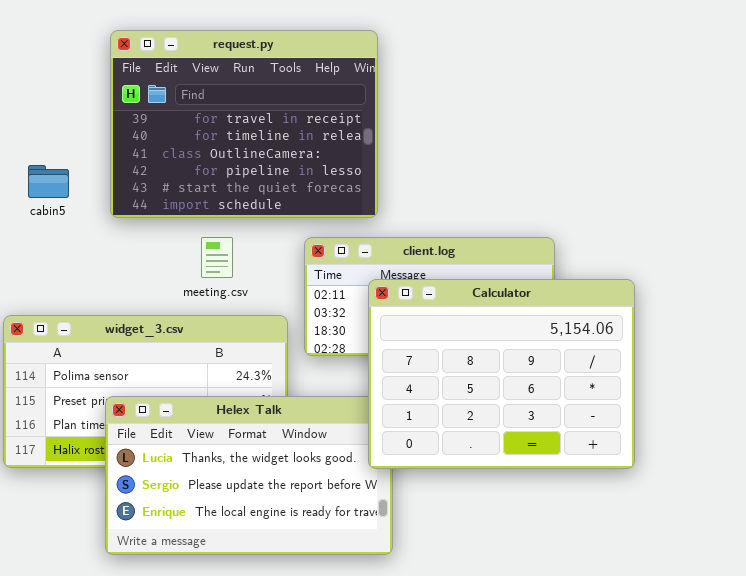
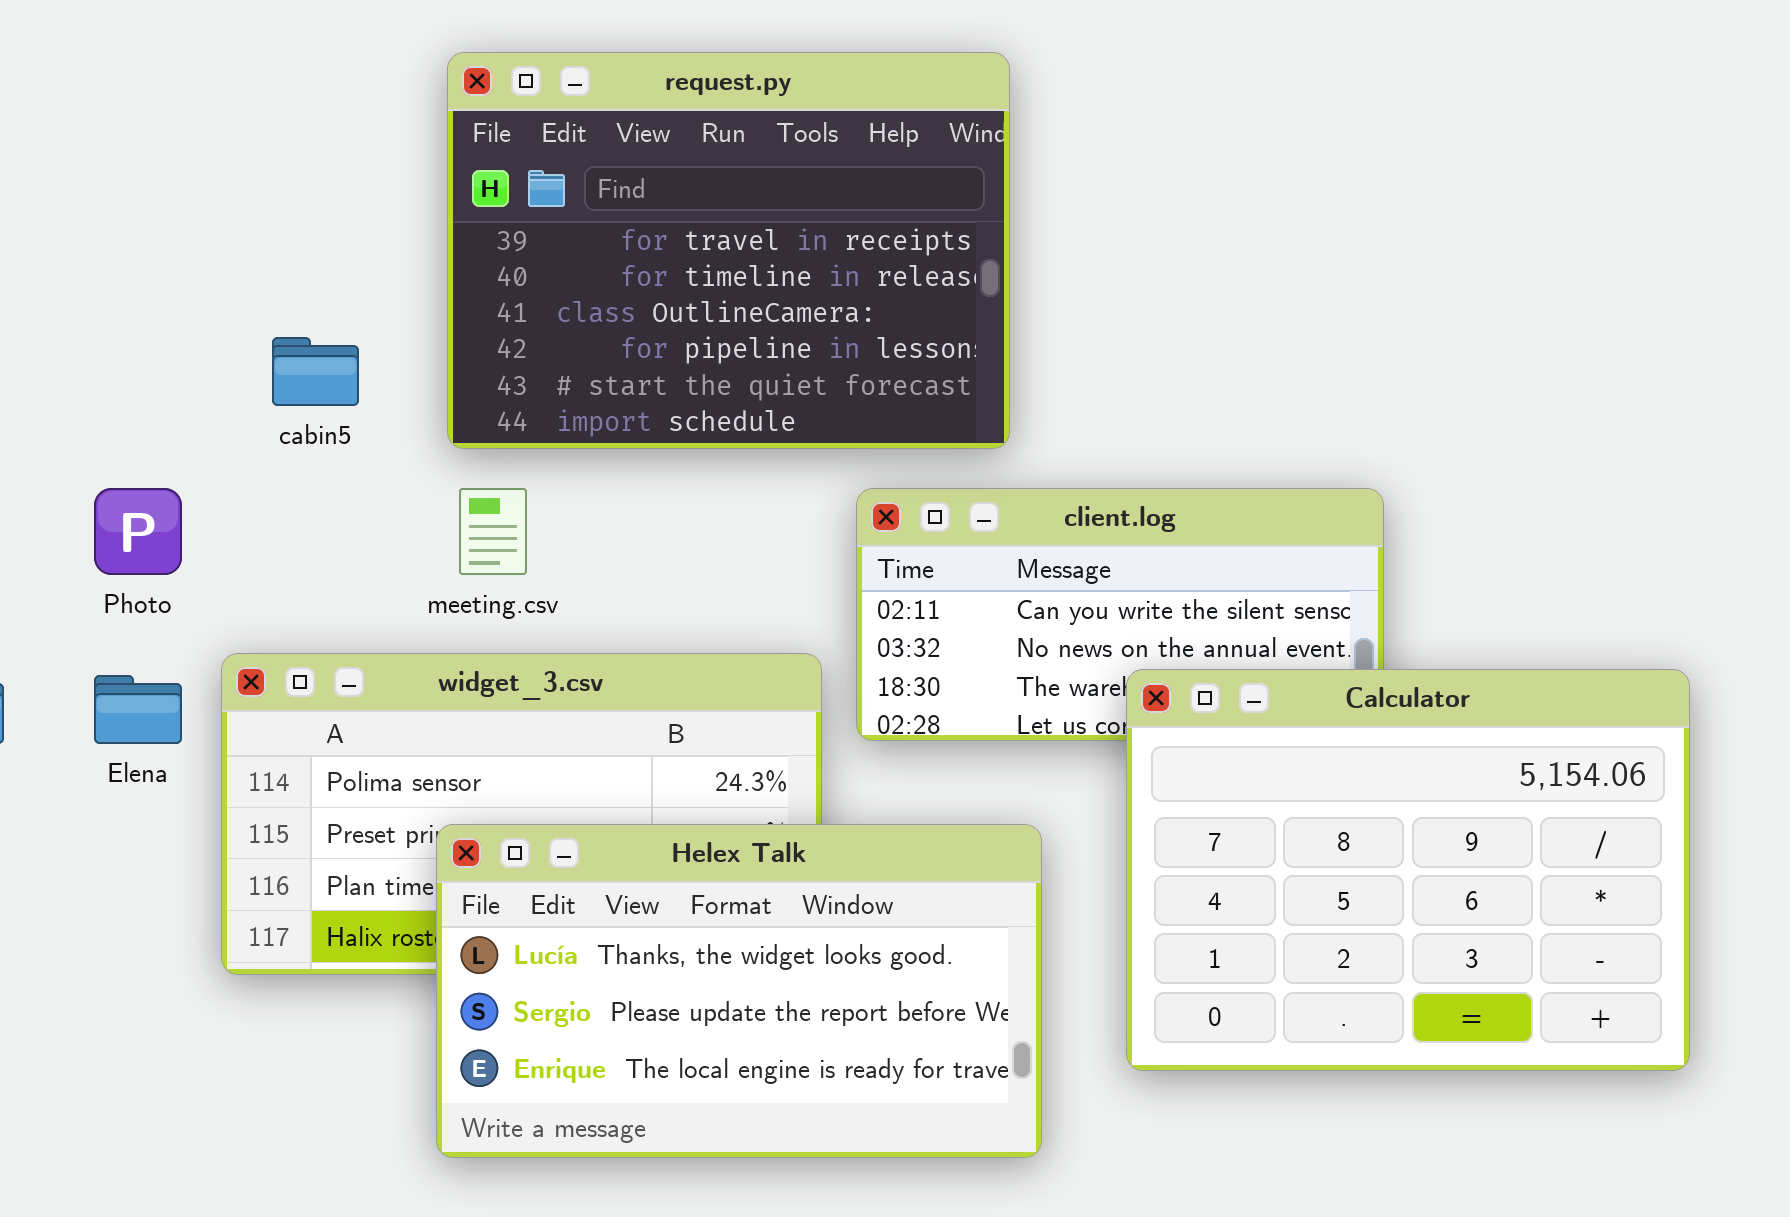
meeting.csv: [201,237,233,278] -> [459,488,527,575], moved
Calculator: [368,279,635,469] -> [1126,669,1690,1071], moved

